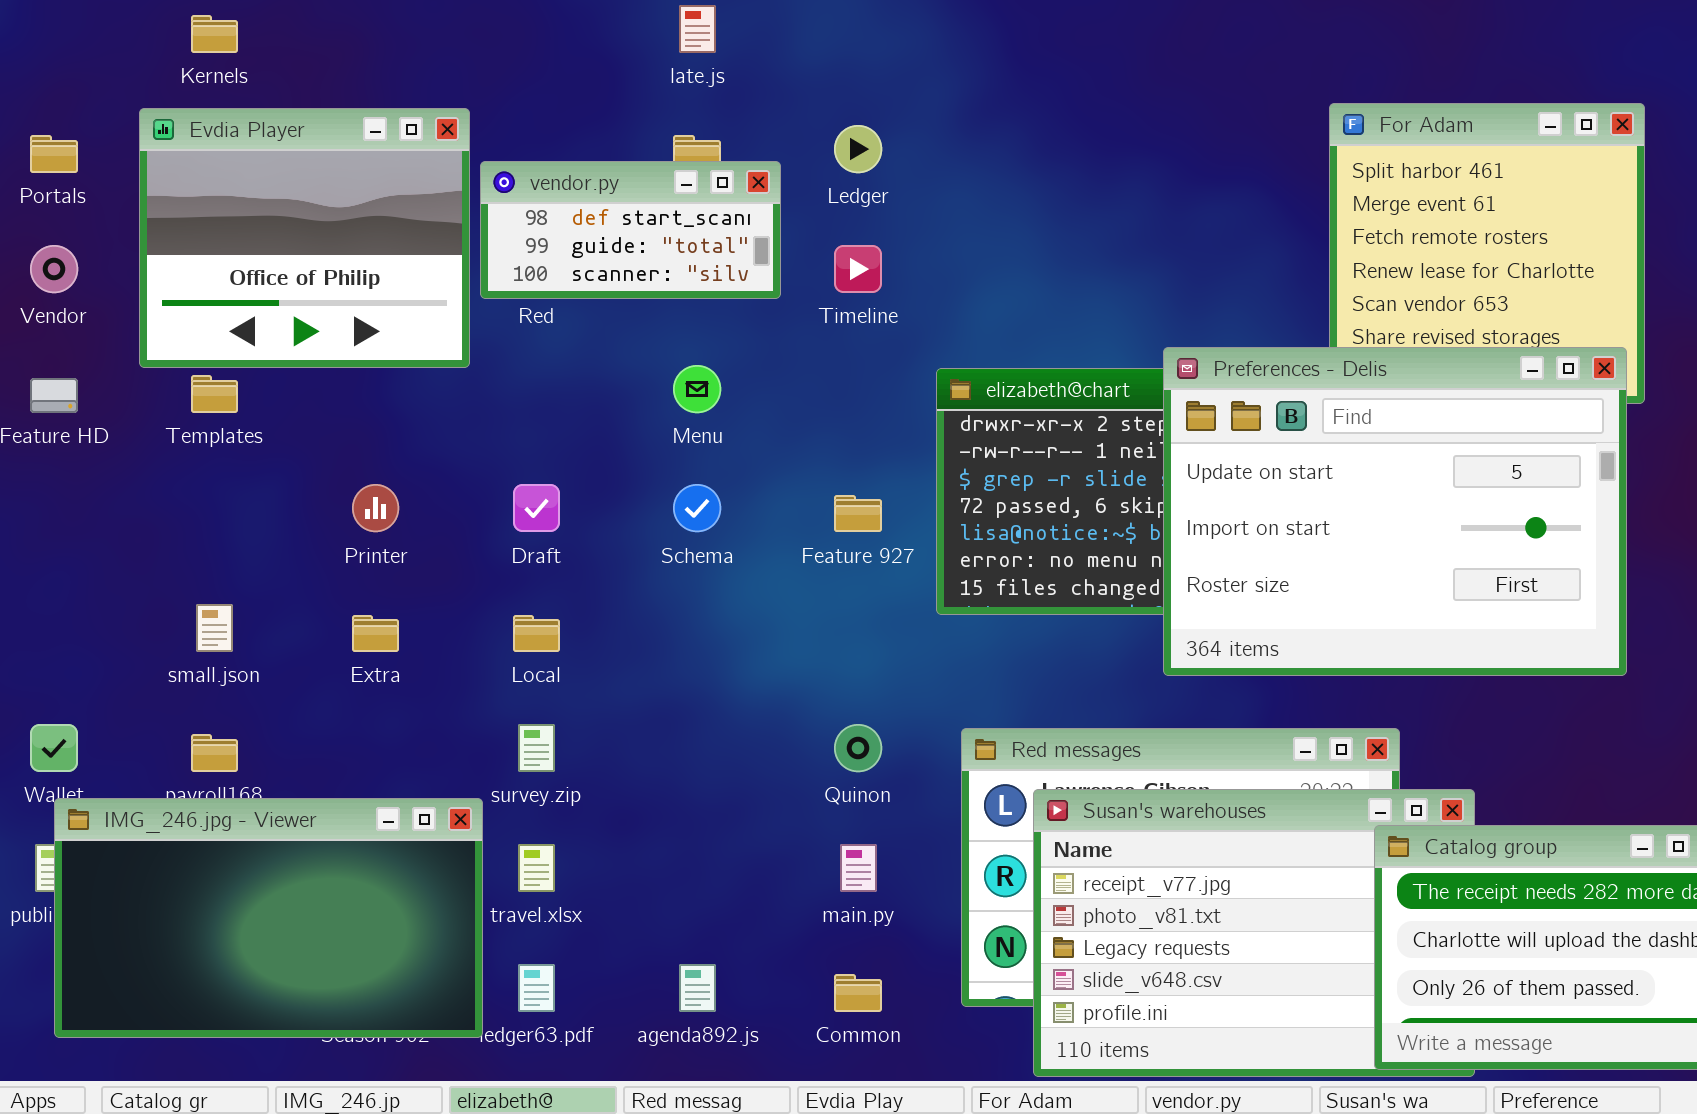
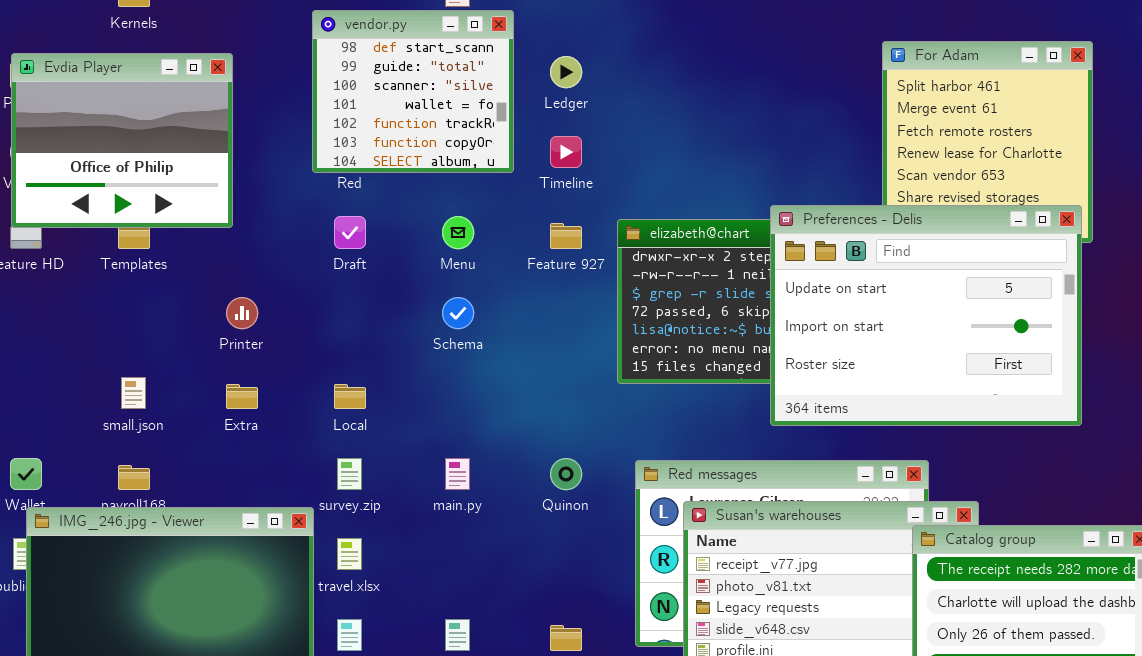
Evdia Player: [139,108,470,368] -> [11,53,233,228], moved
vendor.py: [480,161,781,299] -> [312,10,514,173], resized
Draft: [513,484,560,532] -> [334,216,366,249], moved
Feature 927: [834,495,882,532] -> [550,223,582,249], moved
main.py: [840,844,877,892] -> [445,458,470,490], moved

